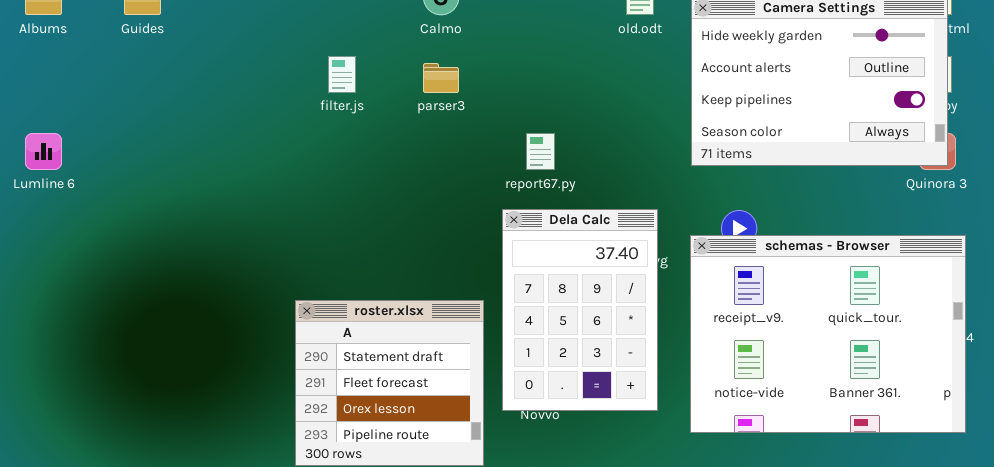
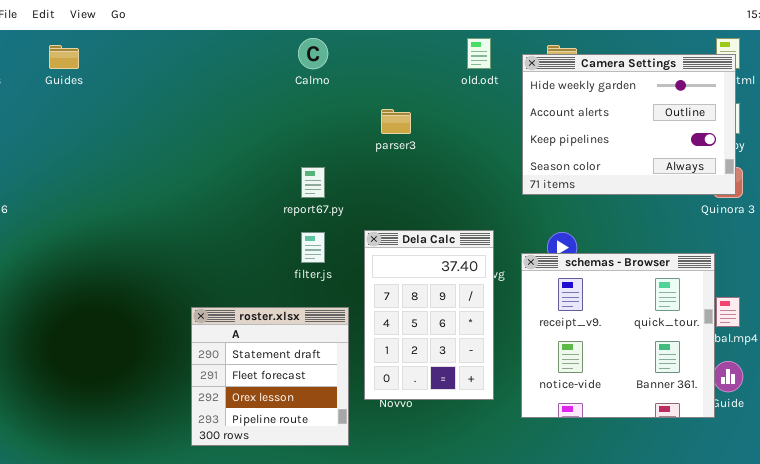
filter.js: [328,56,356,93] -> [301,232,325,263], moved
parser3: [423,63,459,93] -> [381,109,411,134], moved
report67.py: [526,133,555,170] -> [301,167,325,198], moved
schemas - Browser: [690,235,966,433] -> [521,253,715,418], resized

